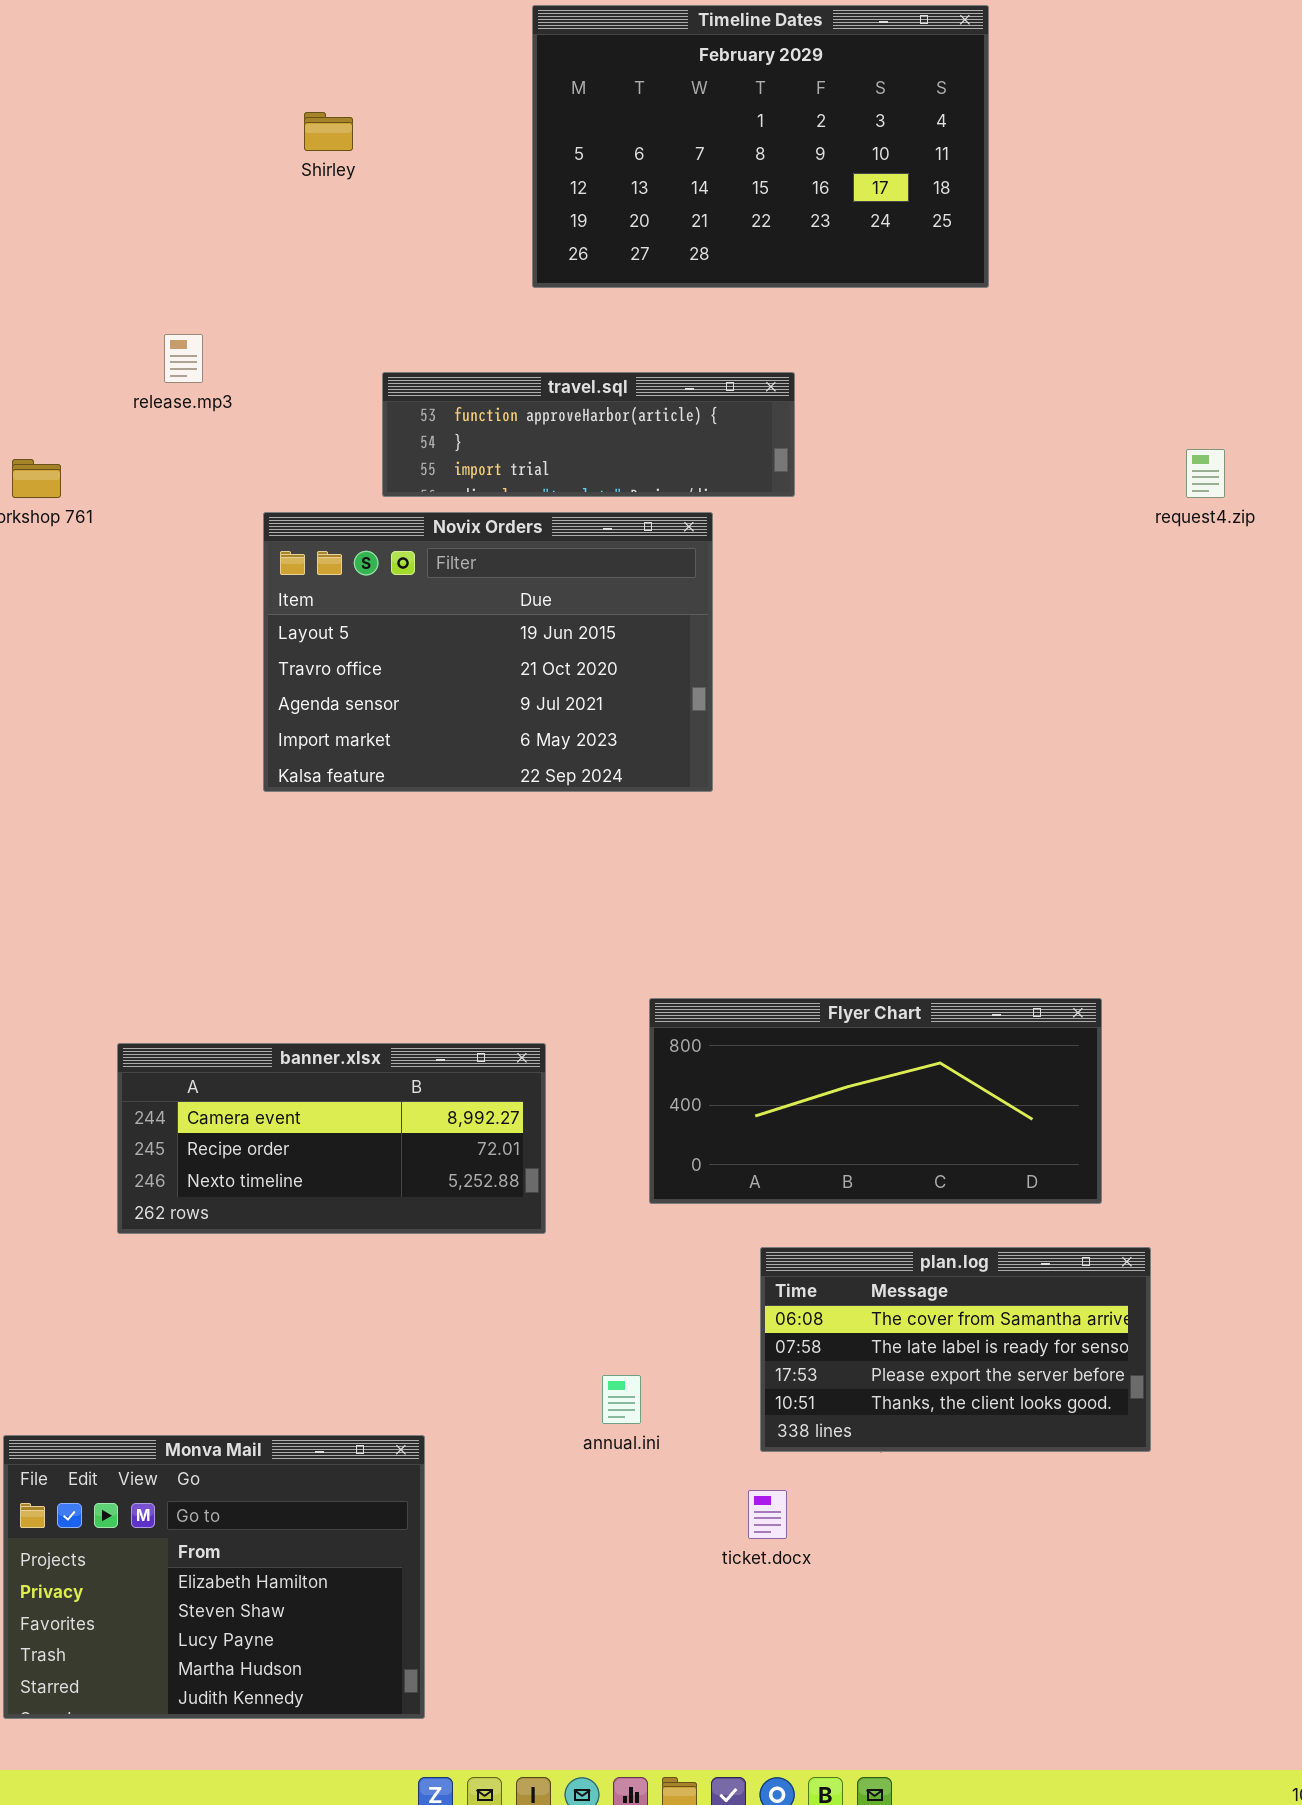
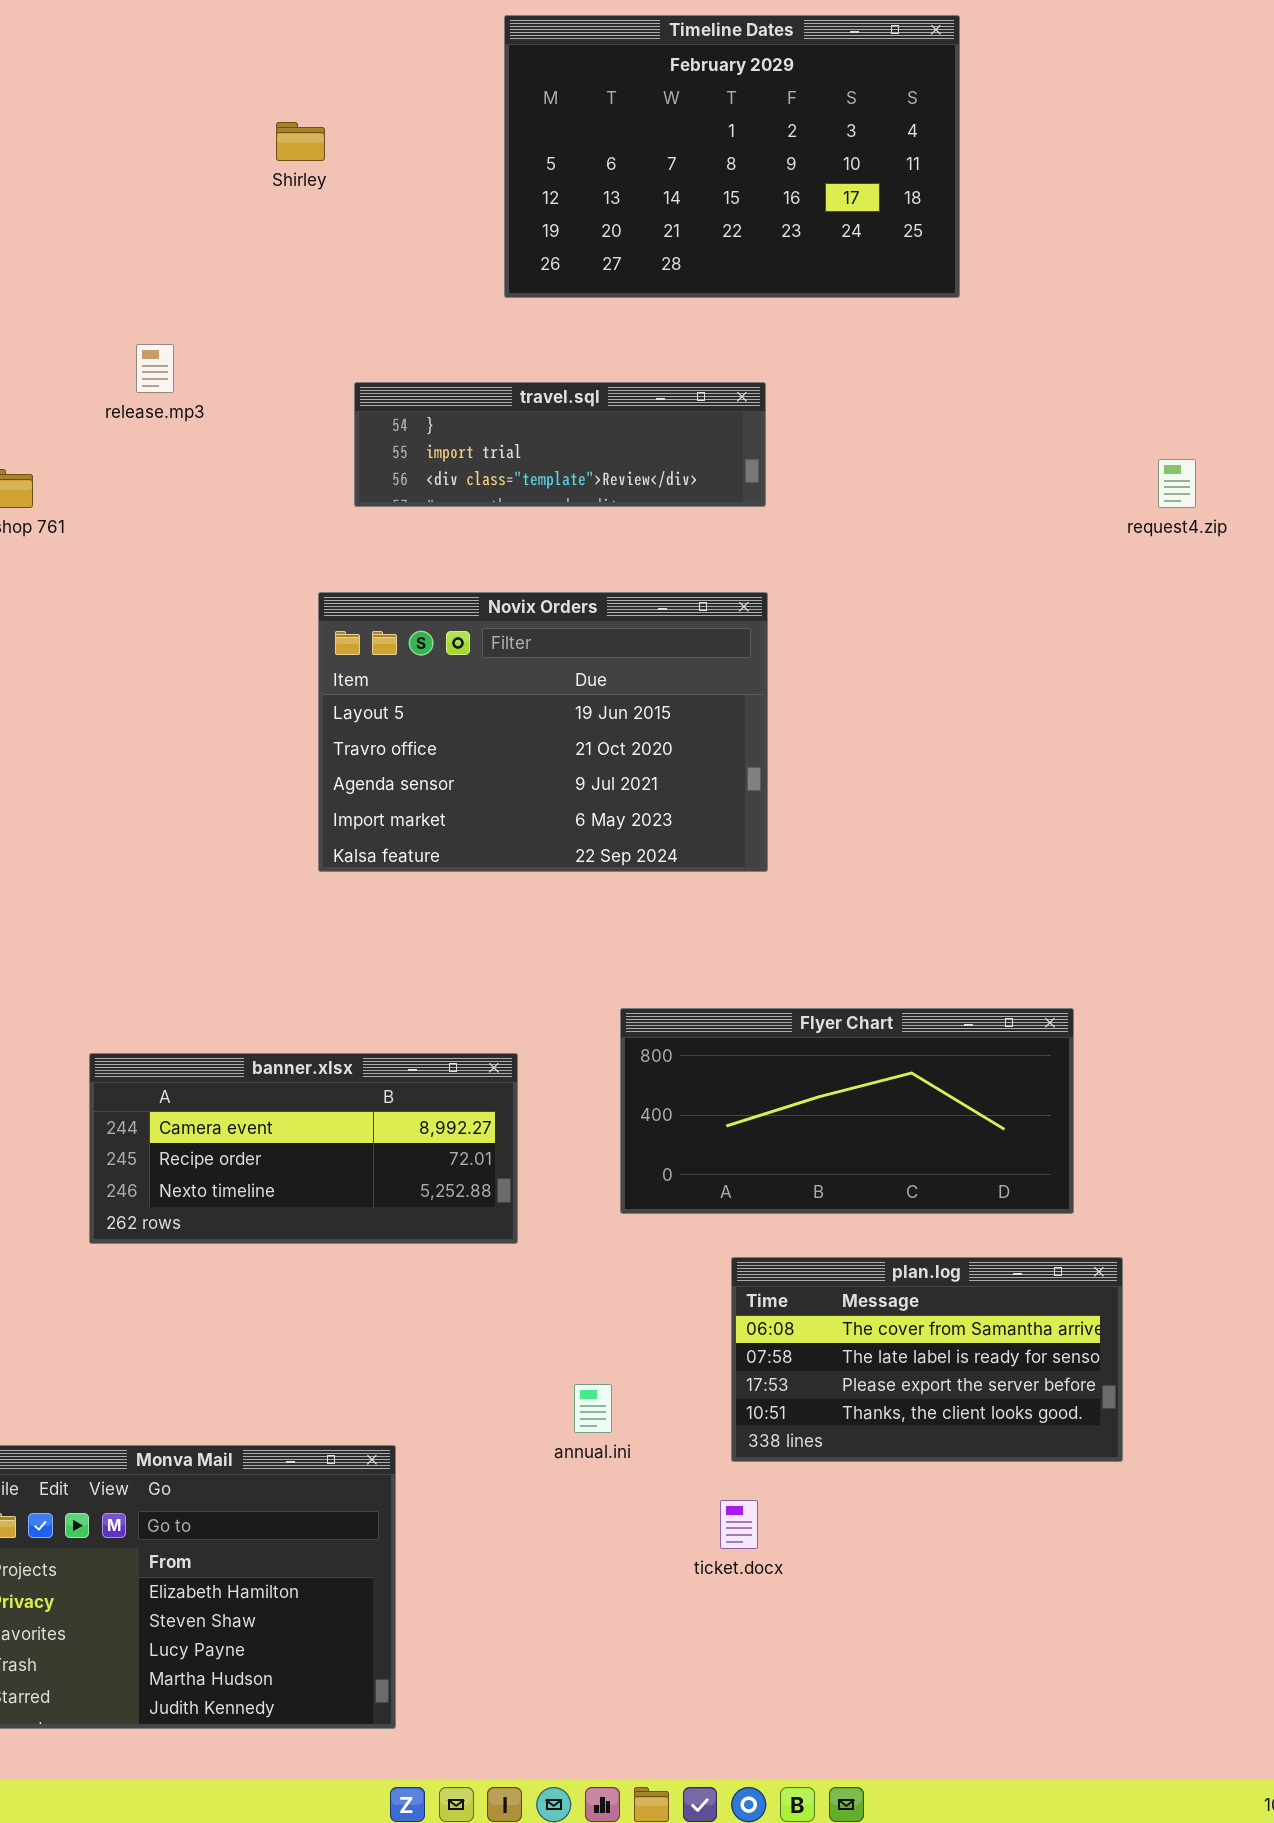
travel.sql: [382,372,795,497] -> [354,382,766,507], scrolled down 1 row
Novix Orders: [263,512,713,792] -> [318,592,768,872], moved

